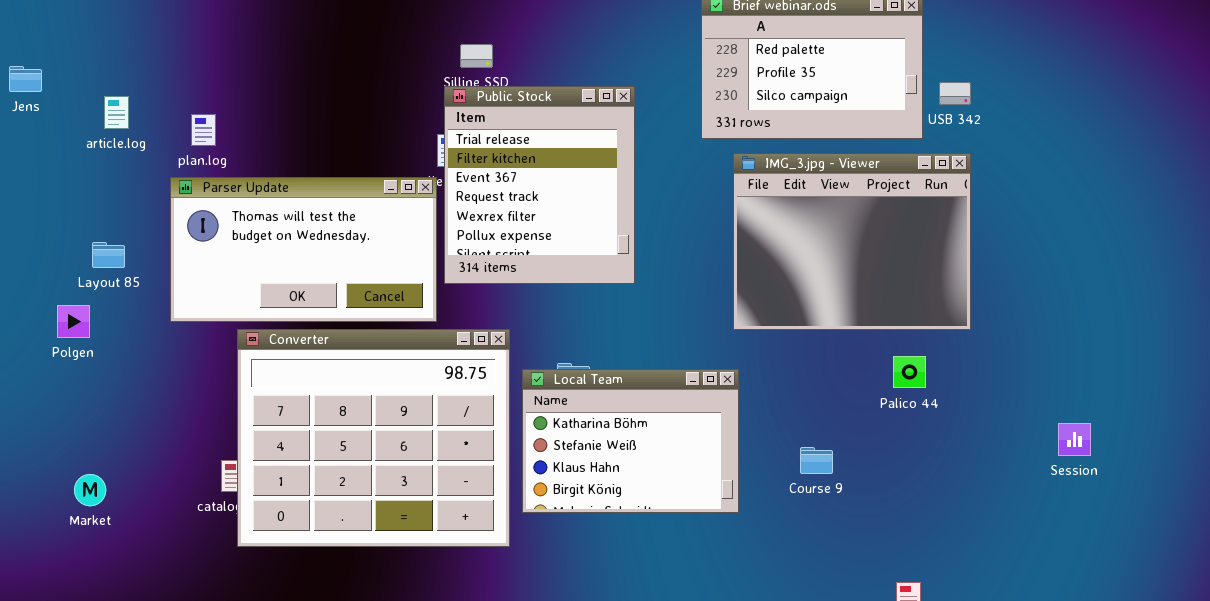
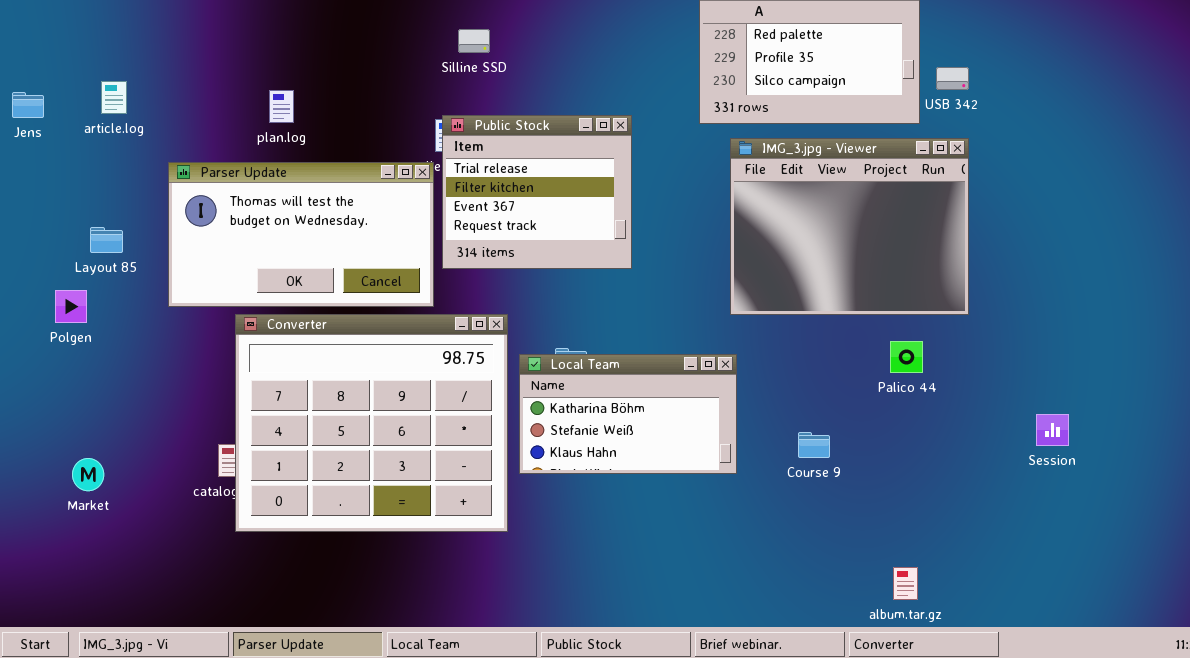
Jens: [9,66,42,92] -> [12,92,44,118], moved
Public Stock: [444,86,635,284] -> [442,115,632,269], resized
plan.log: [191,114,216,146] -> [269,90,294,123], moved
Local Team: [522,369,739,513] -> [519,354,737,474], resized
Session: [1058,423,1091,456] -> [1036,414,1069,446], moved

